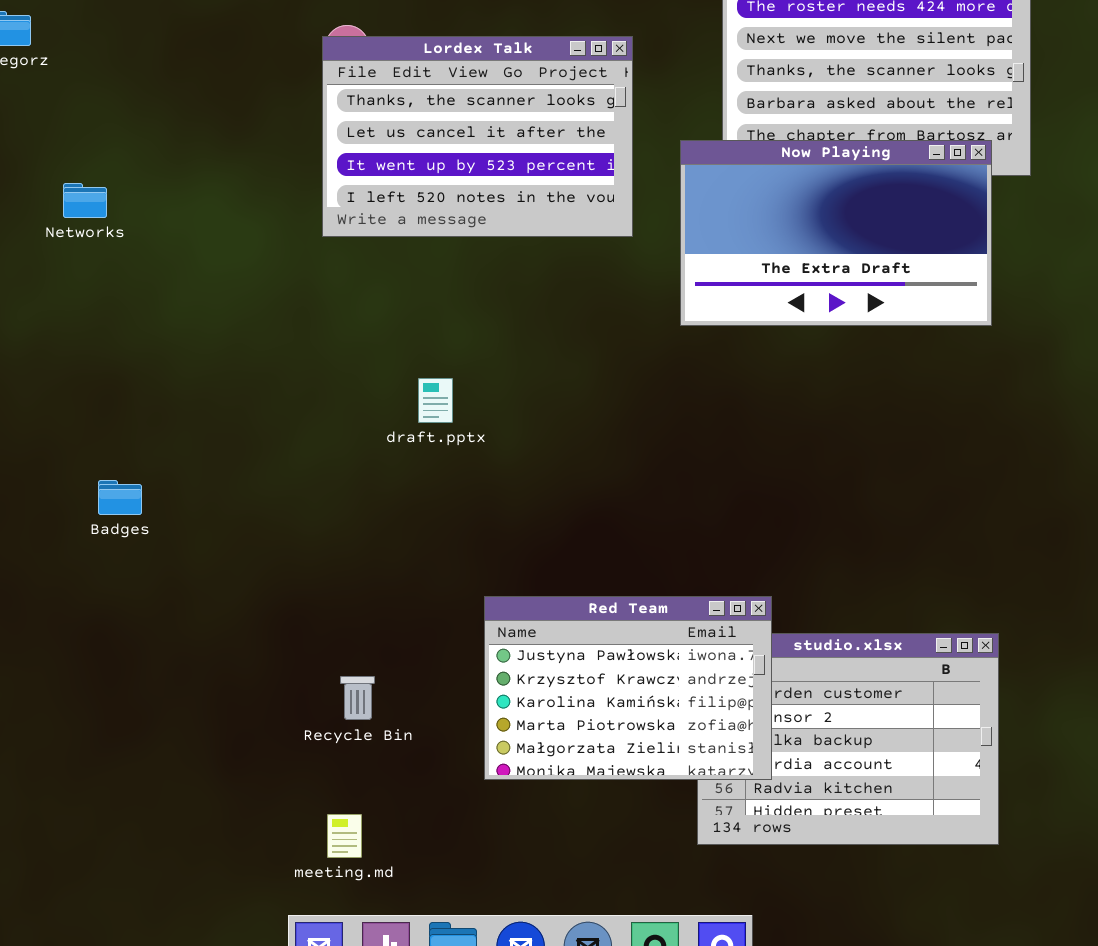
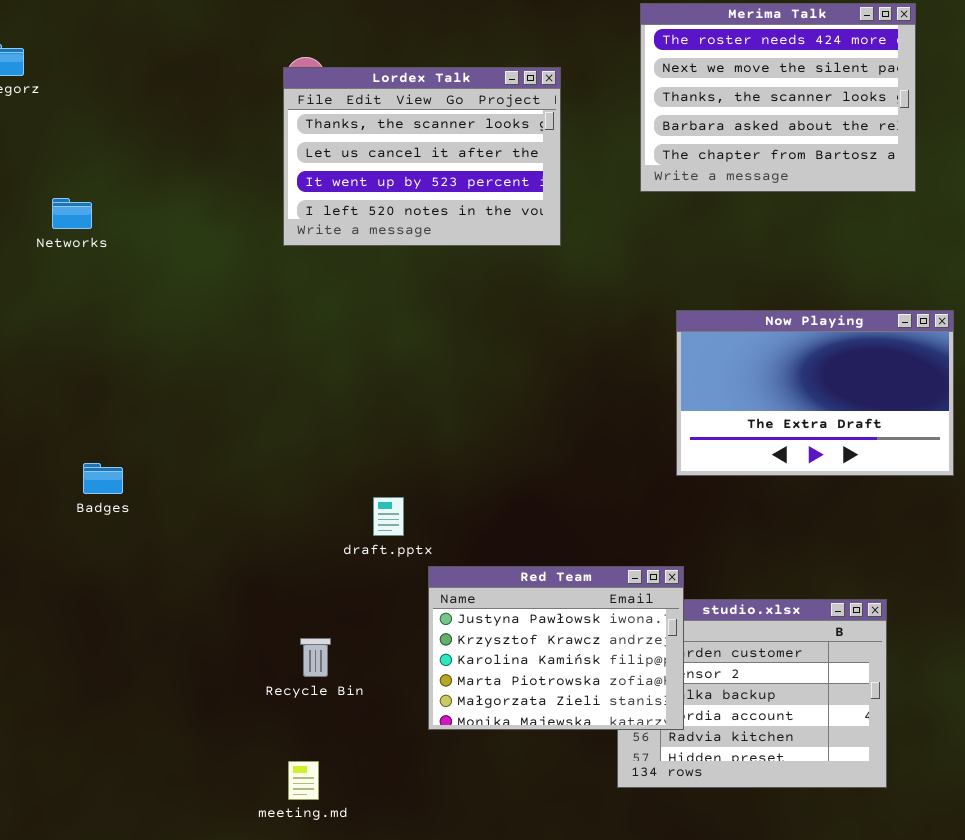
Now Playing: [680,140,992,326] -> [676,310,954,476], moved
draft.pptx: [418,378,453,423] -> [373,497,404,536], moved

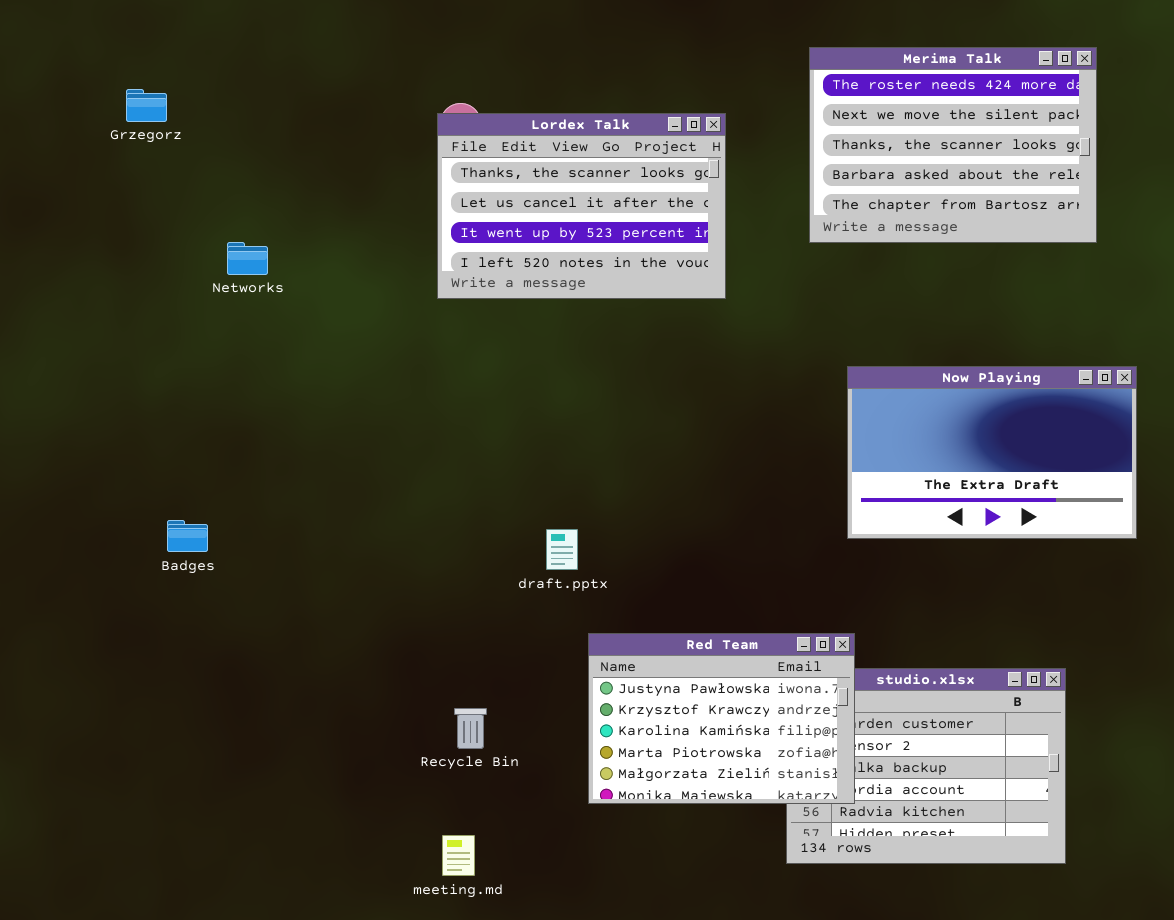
Networks: [52,198,92,229] -> [227,242,268,275], moved
Badges: [83,463,123,494] -> [167,520,208,552], moved
draft.pptx: [373,497,404,536] -> [546,529,578,570], moved

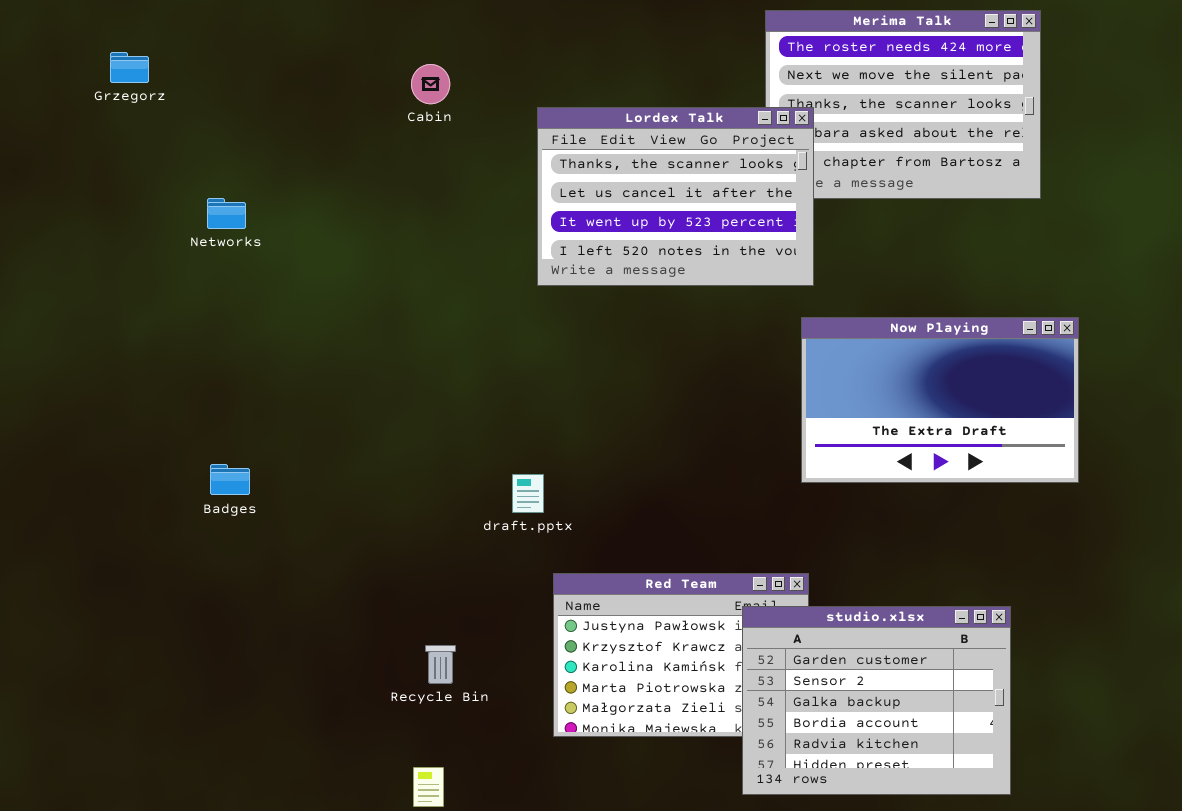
Lordex Talk: [437,113,726,299] -> [537,107,814,286], moved
Badges: [167,520,208,552] -> [210,464,250,495], moved
studio.xlsx: [786,668,1066,864] -> [742,606,1011,795], raised

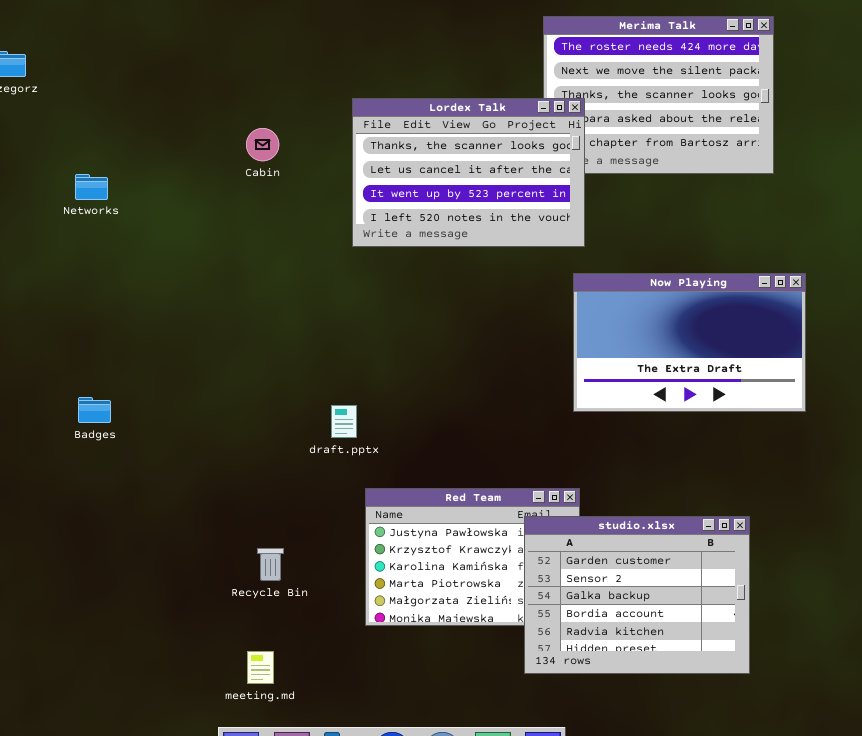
Cabin: [411,64,450,104] -> [246,128,279,161], moved

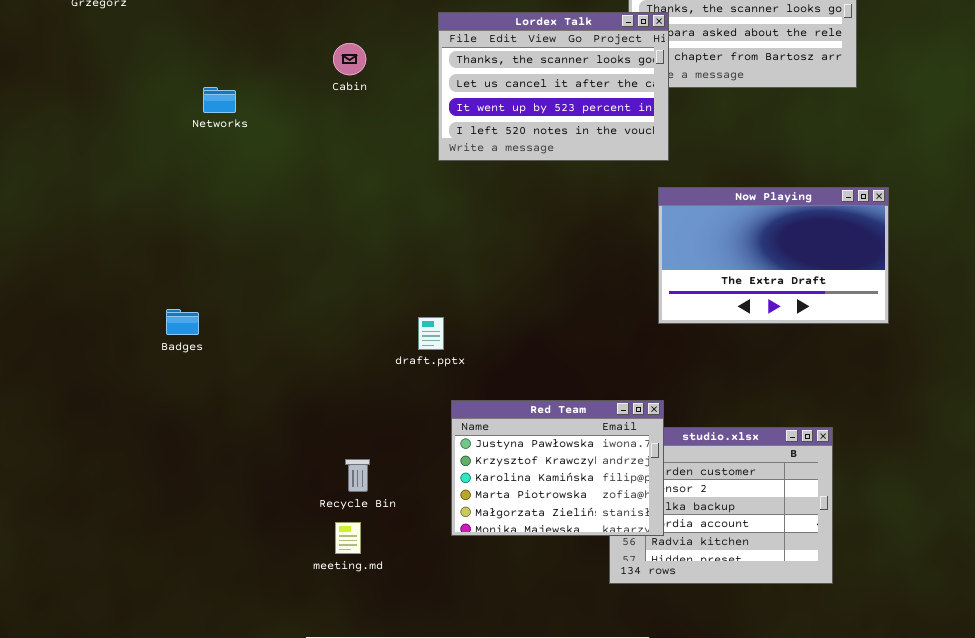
Networks: [75,174,108,200] -> [203,87,236,113], moved
Red Team: [365,488,580,626] -> [451,400,664,536], raised
meeting.md: [247,651,274,684] -> [335,522,361,554], moved

